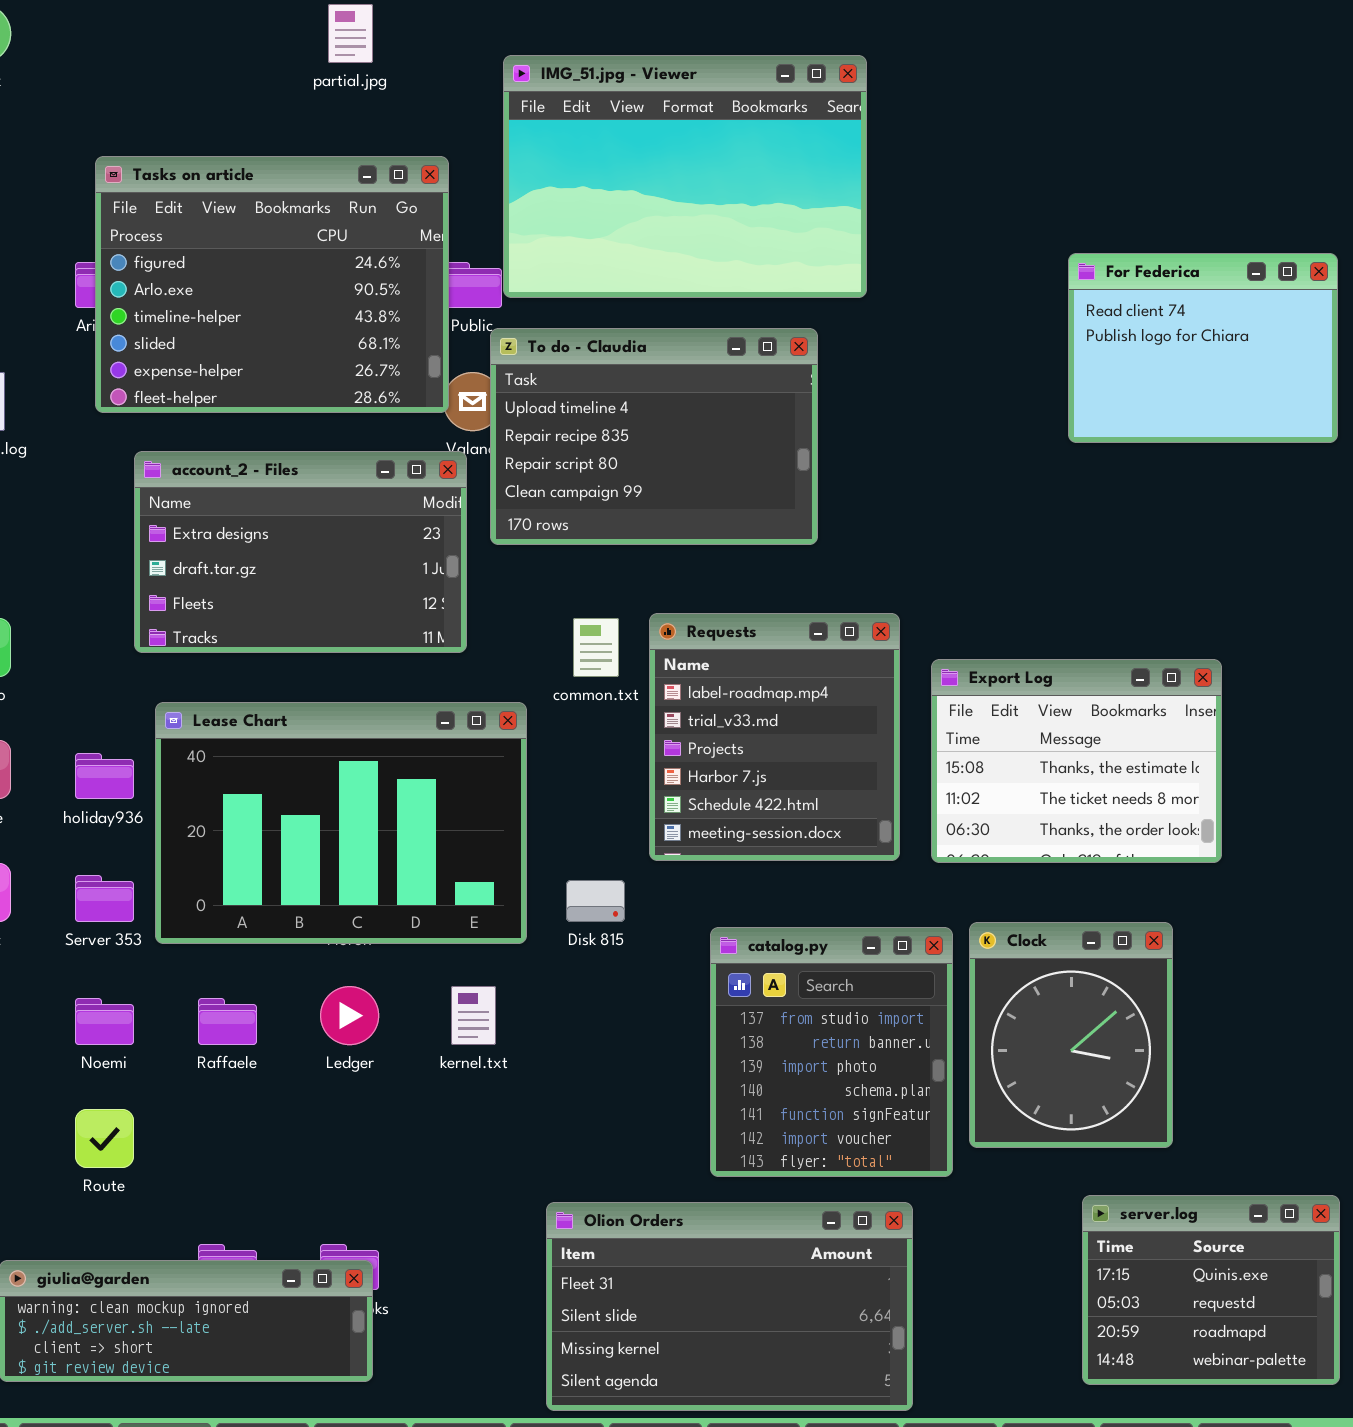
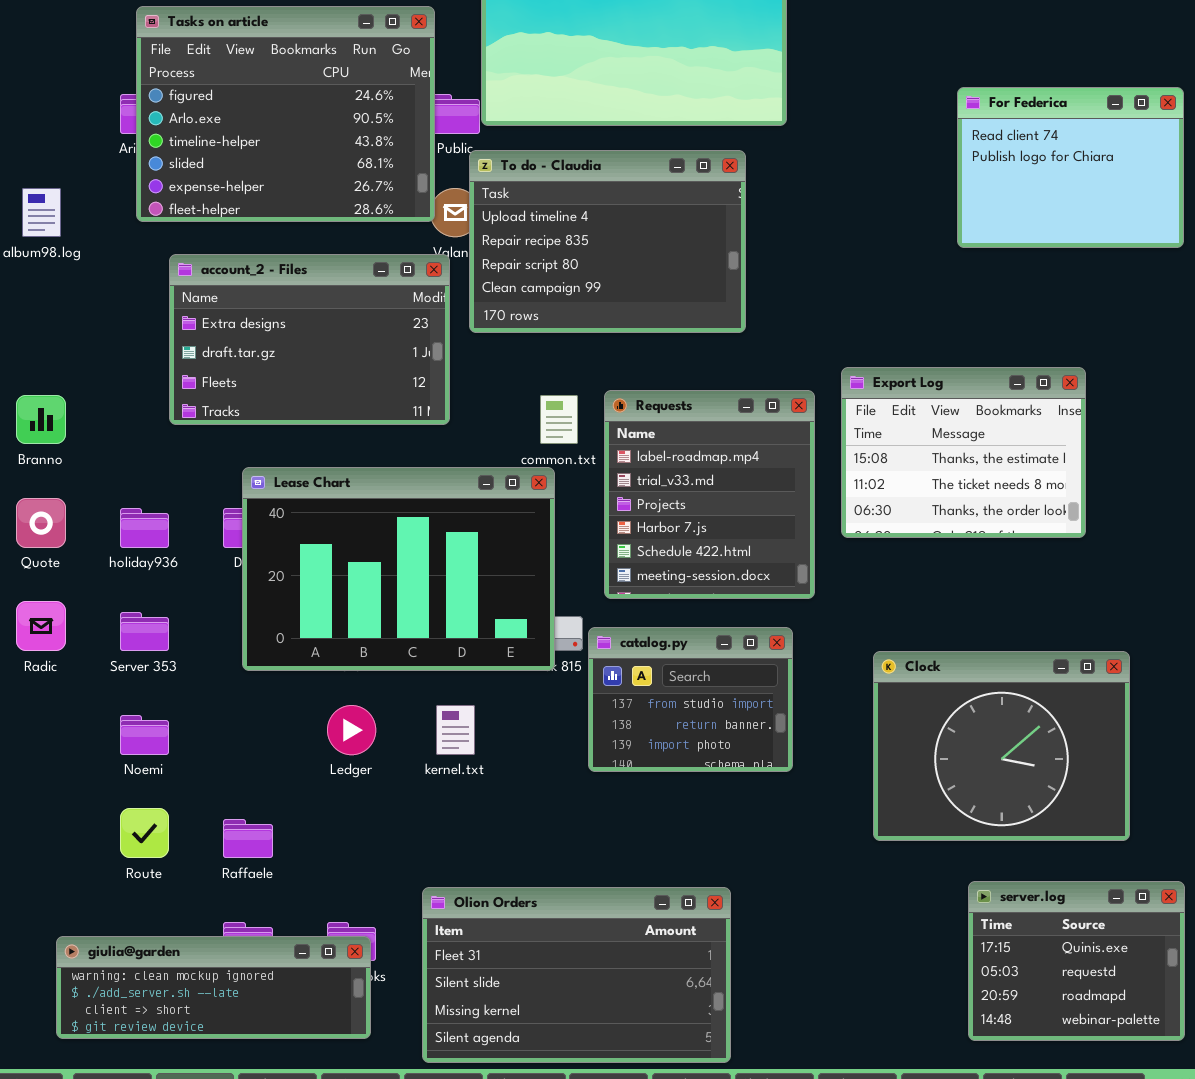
Export Log: [931,659,1222,863] -> [841,367,1086,538], moved
Lease Chart: [155,702,527,944] -> [242,467,555,671], moved
Clock: [969,922,1173,1148] -> [873,651,1130,841], resized
catalog.py: [710,927,953,1177] -> [588,627,793,772], moved, resized
Raffaele: [198,998,257,1045] -> [223,819,273,858], moved
Olion Orders: [546,1202,913,1411] -> [422,887,731,1063], moved

